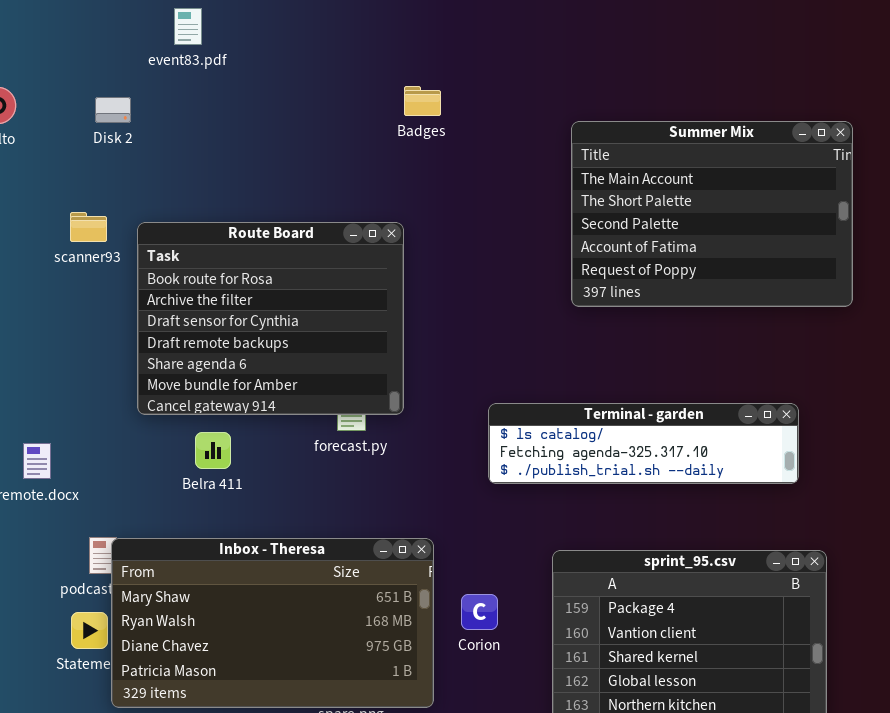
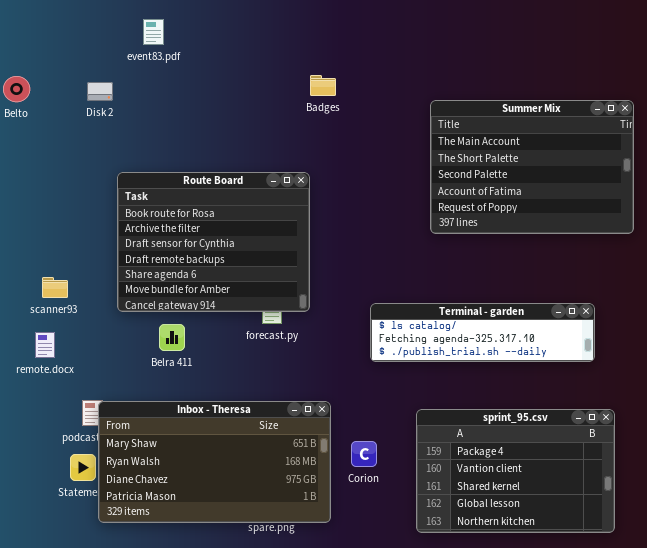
scanner93: [70,212,107,242] -> [42,277,68,298], moved

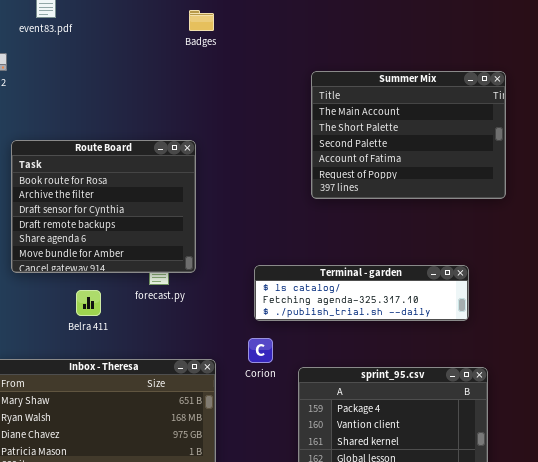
Badges: [310,75,336,96] -> [189,10,214,31], moved
Belra 411: [159,324,185,351] -> [76,290,101,316], moved
Corion: [351,441,377,467] -> [248,338,273,363], moved

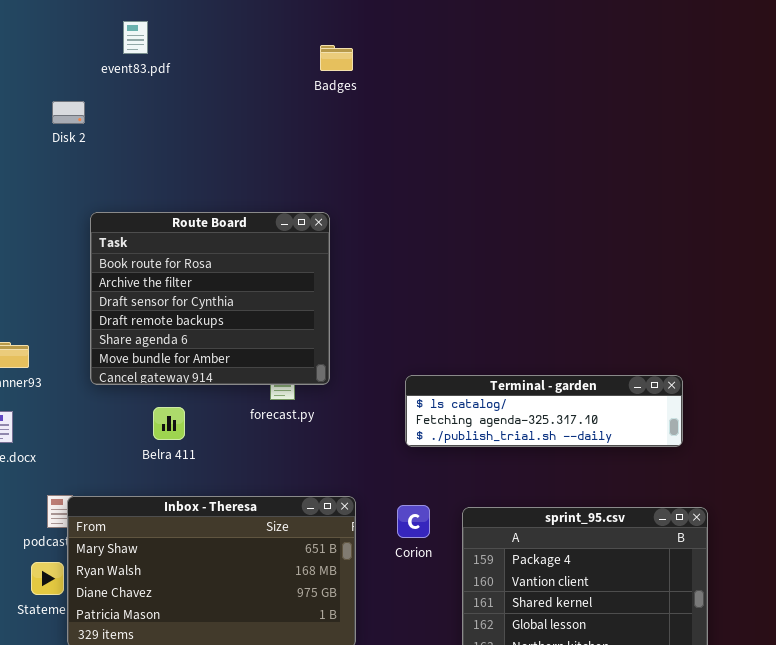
Summer Mix: [311,71,506,199] -> none, closed
Belra 411: [76,290,101,316] -> [153,407,185,440], moved
Corion: [248,338,273,363] -> [397,505,430,538], moved

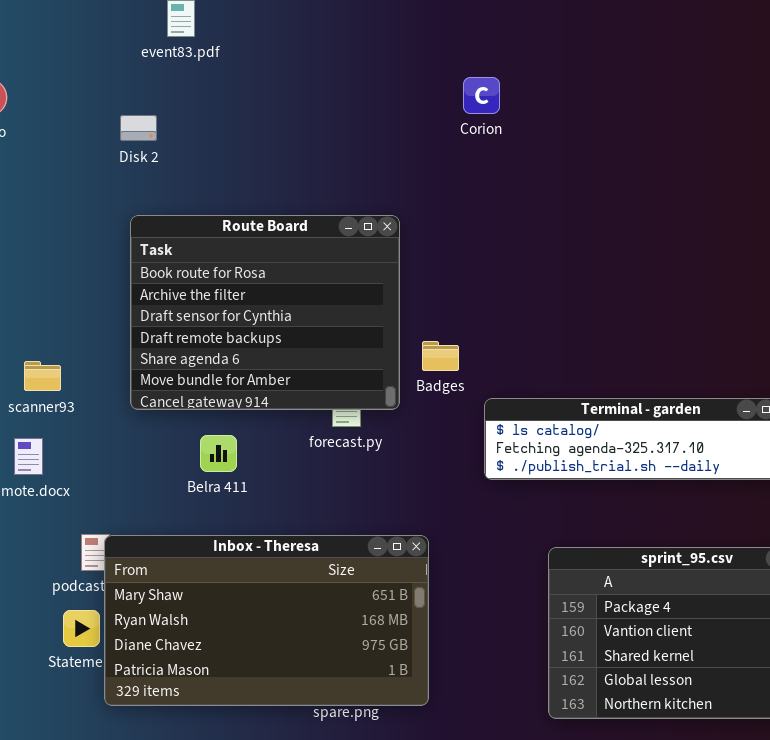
Badges: [320,45,353,71] -> [422,341,459,371], moved
Disk 2: [52,101,85,124] -> [120,115,157,141], moved
Corion: [397,505,430,538] -> [463,77,500,114], moved

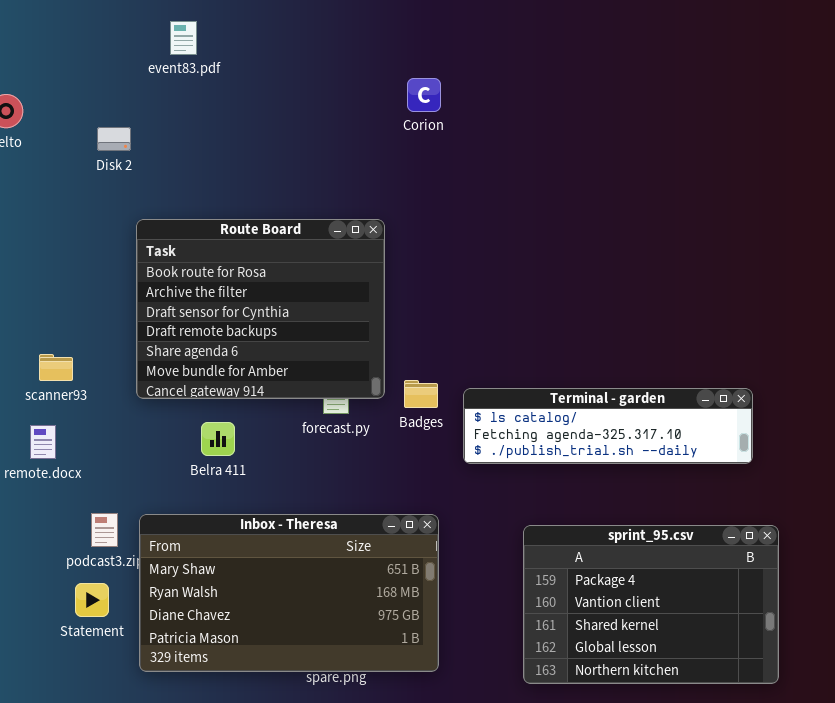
Corion: [463,77,500,114] -> [407,78,441,112], moved
Disk 2: [120,115,157,141] -> [97,127,131,151], moved
Badges: [422,341,459,371] -> [404,380,438,408], moved
Inbox - Theresa: [104,535,429,706] -> [139,514,439,672], moved

